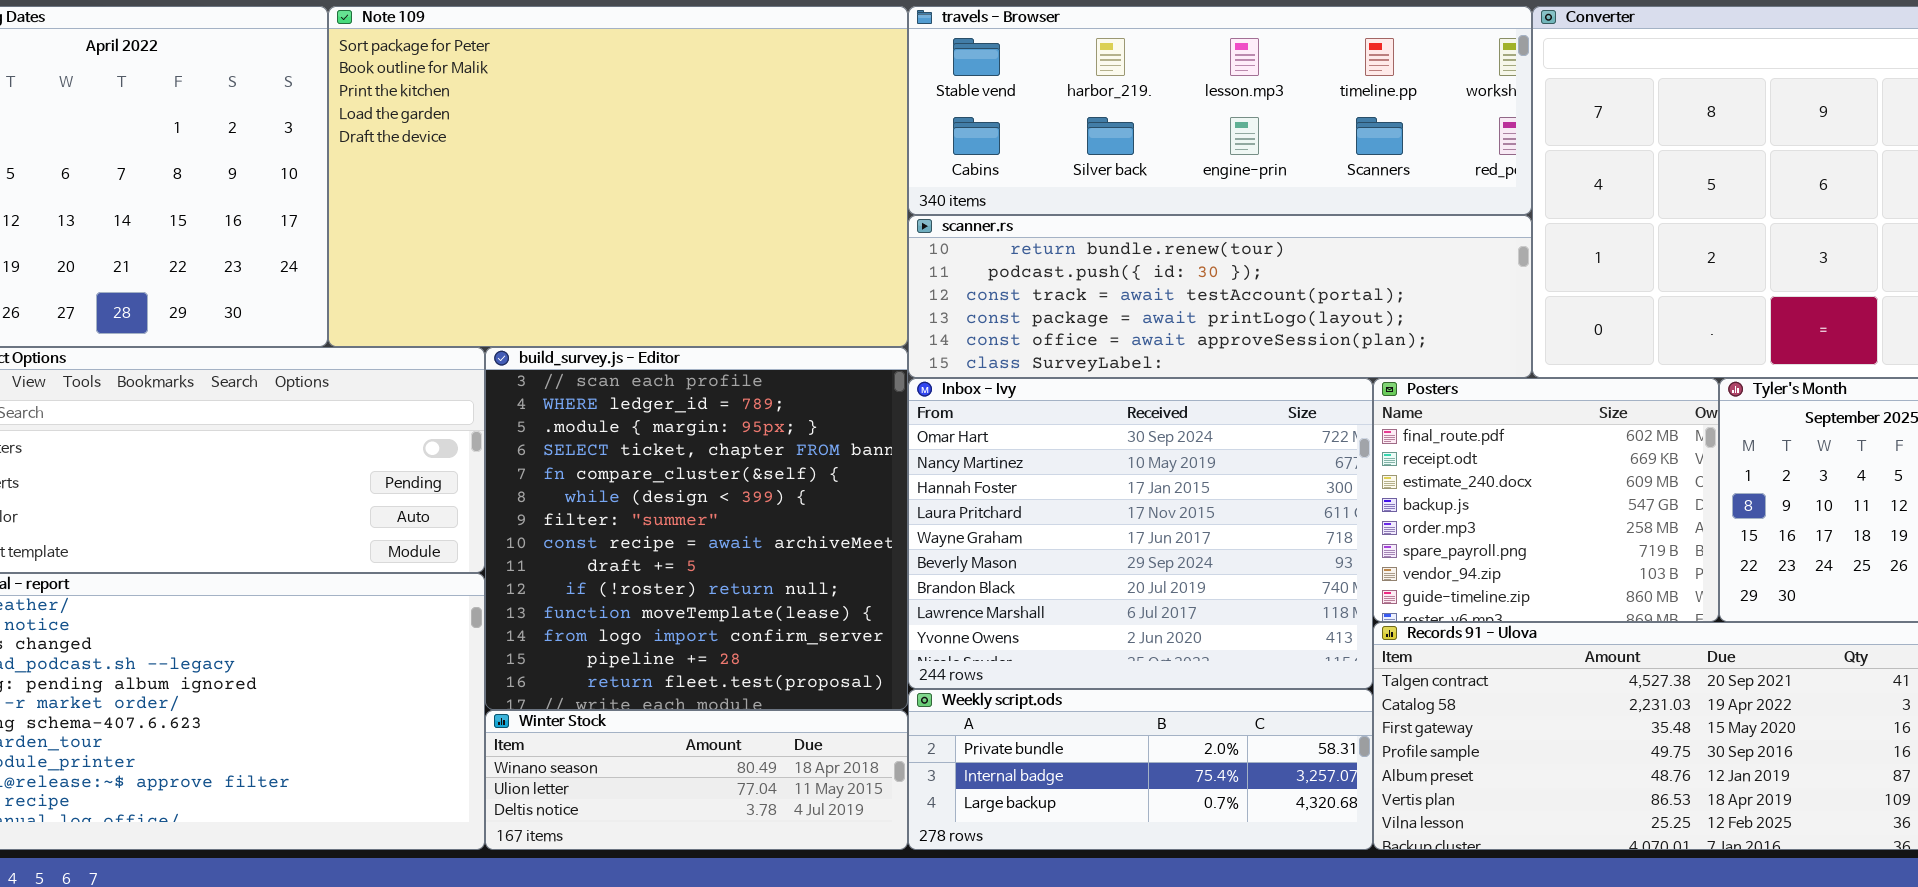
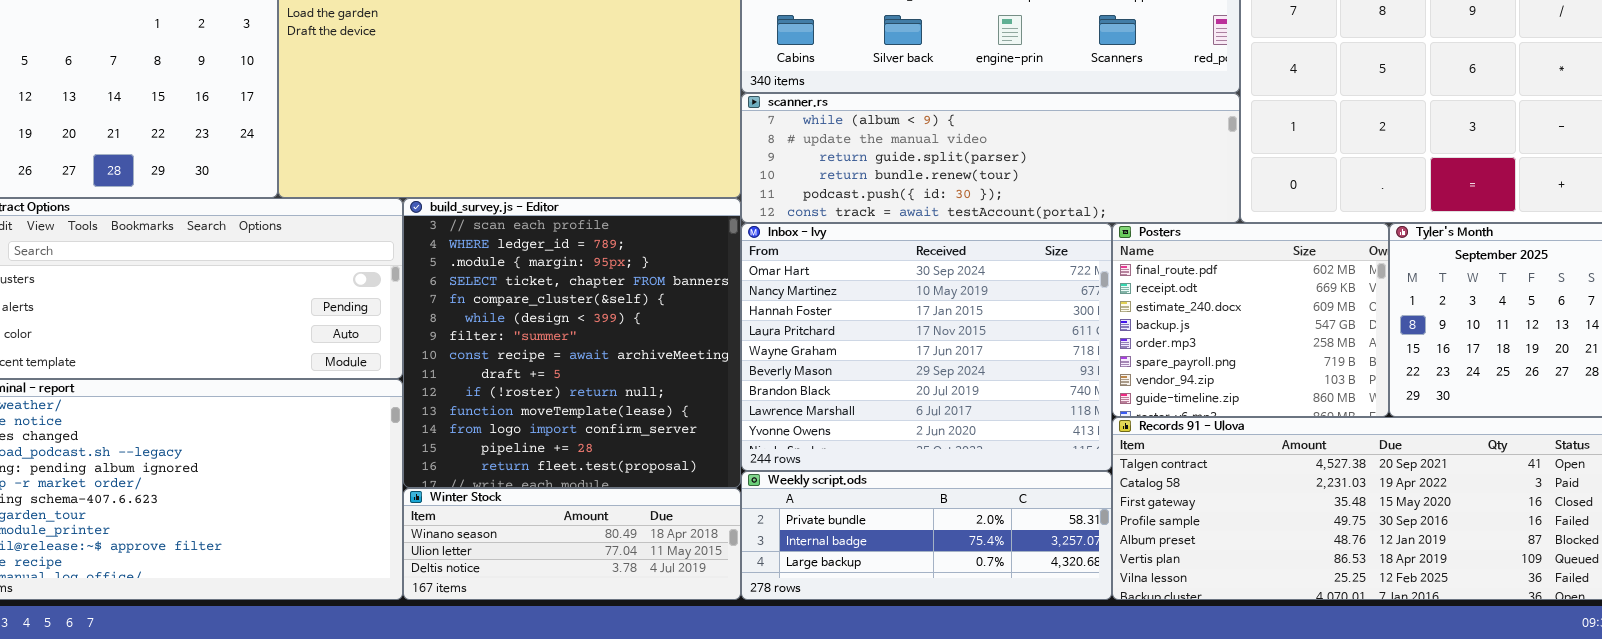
scanner.rs: [908,215,1532,378] -> [741,93,1240,223], scrolled up 3 rows

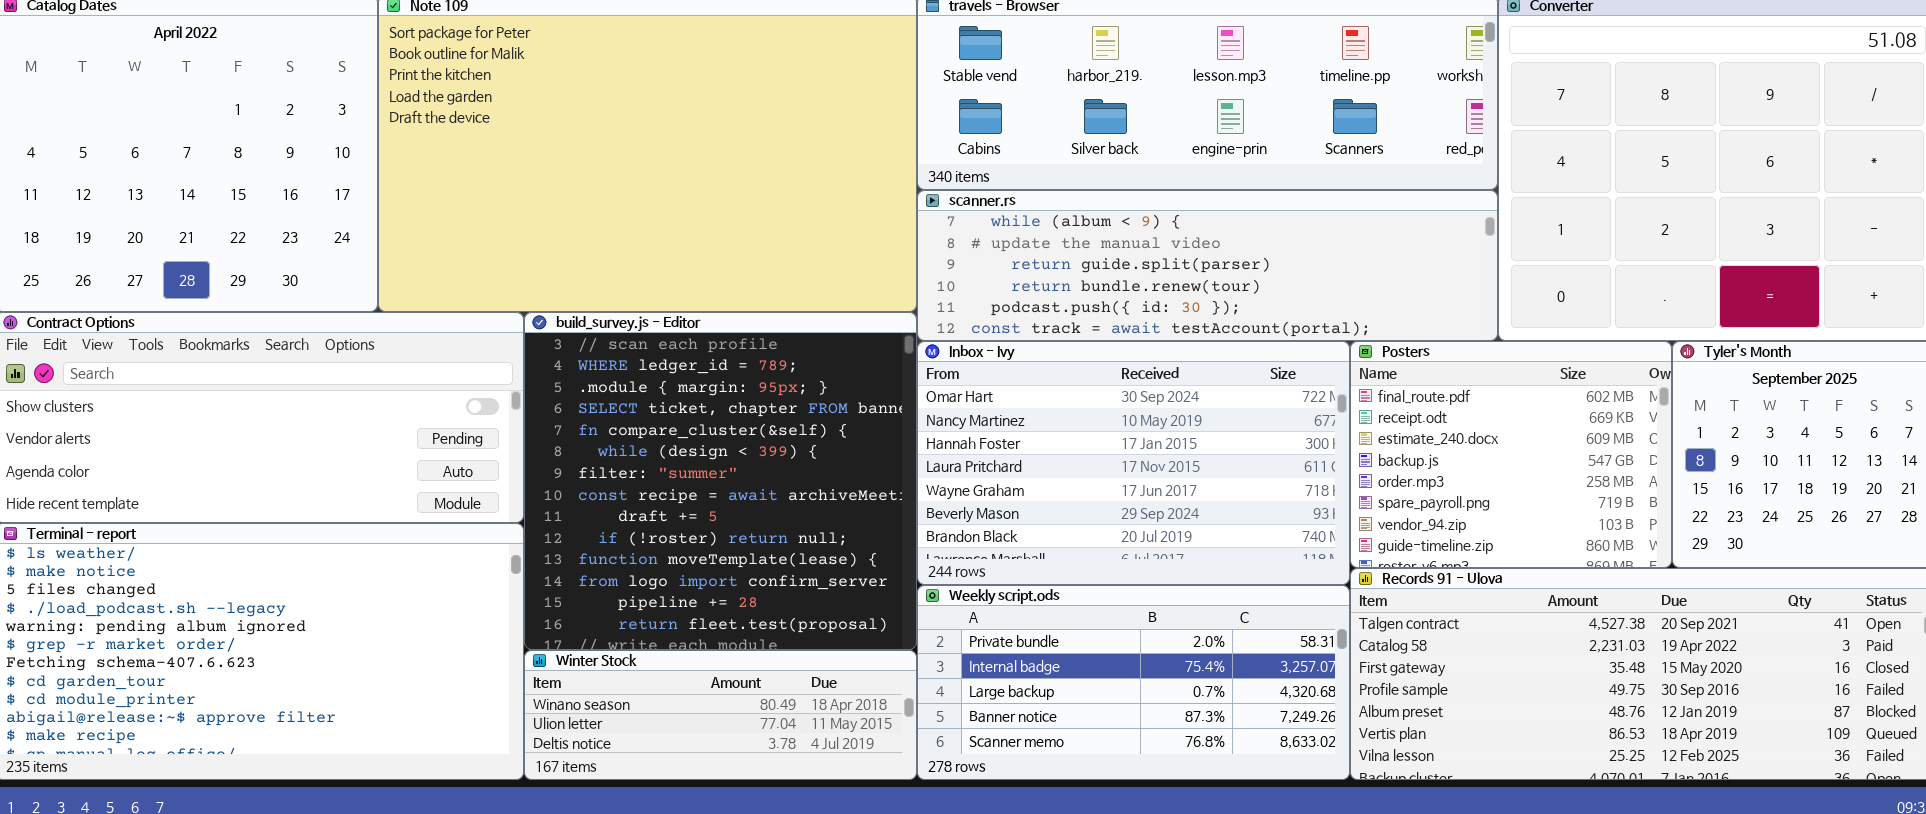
Inbox - Ivy: [741,223,1112,471] -> [917,341,1350,585], resized
Weekly script.ods: [741,471,1112,600] -> [917,585,1350,780], resized

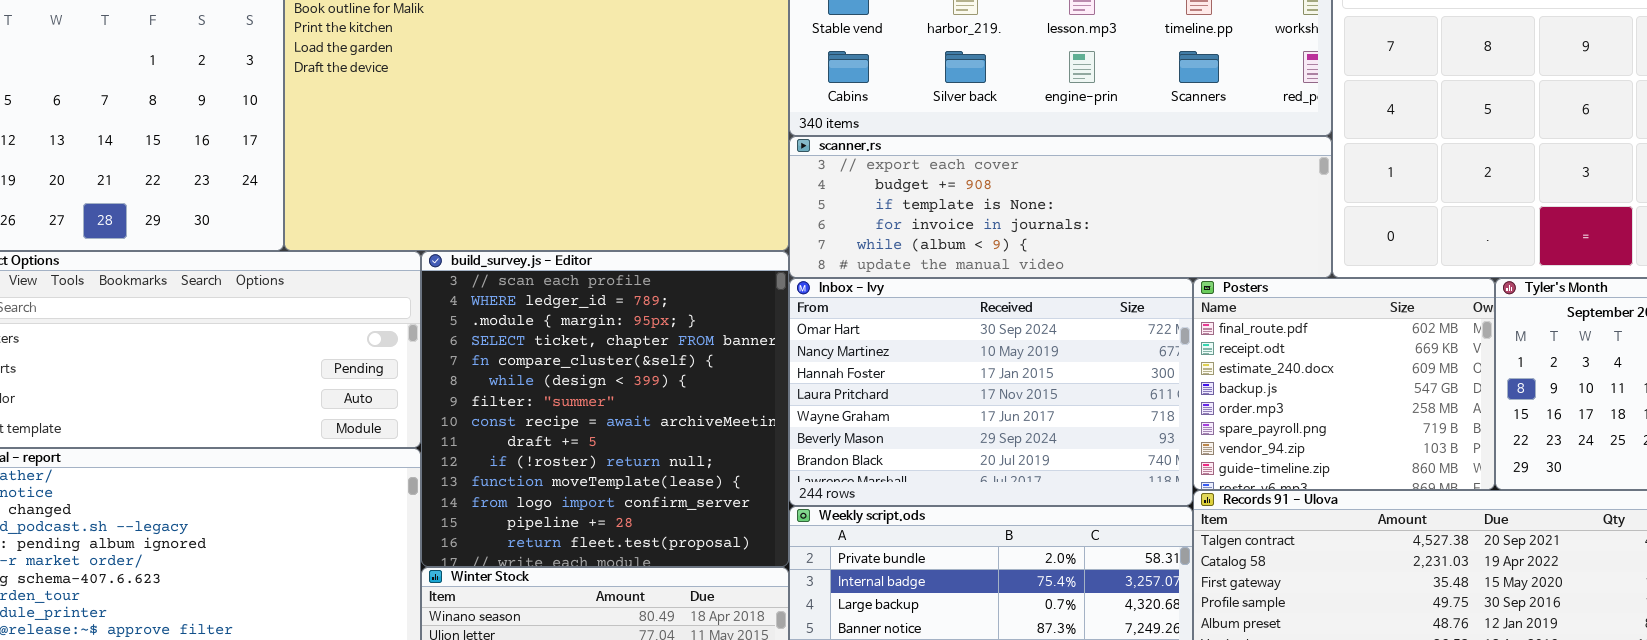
scanner.rs: [917,190,1498,341] -> [789,136,1332,278], scrolled up 4 rows

